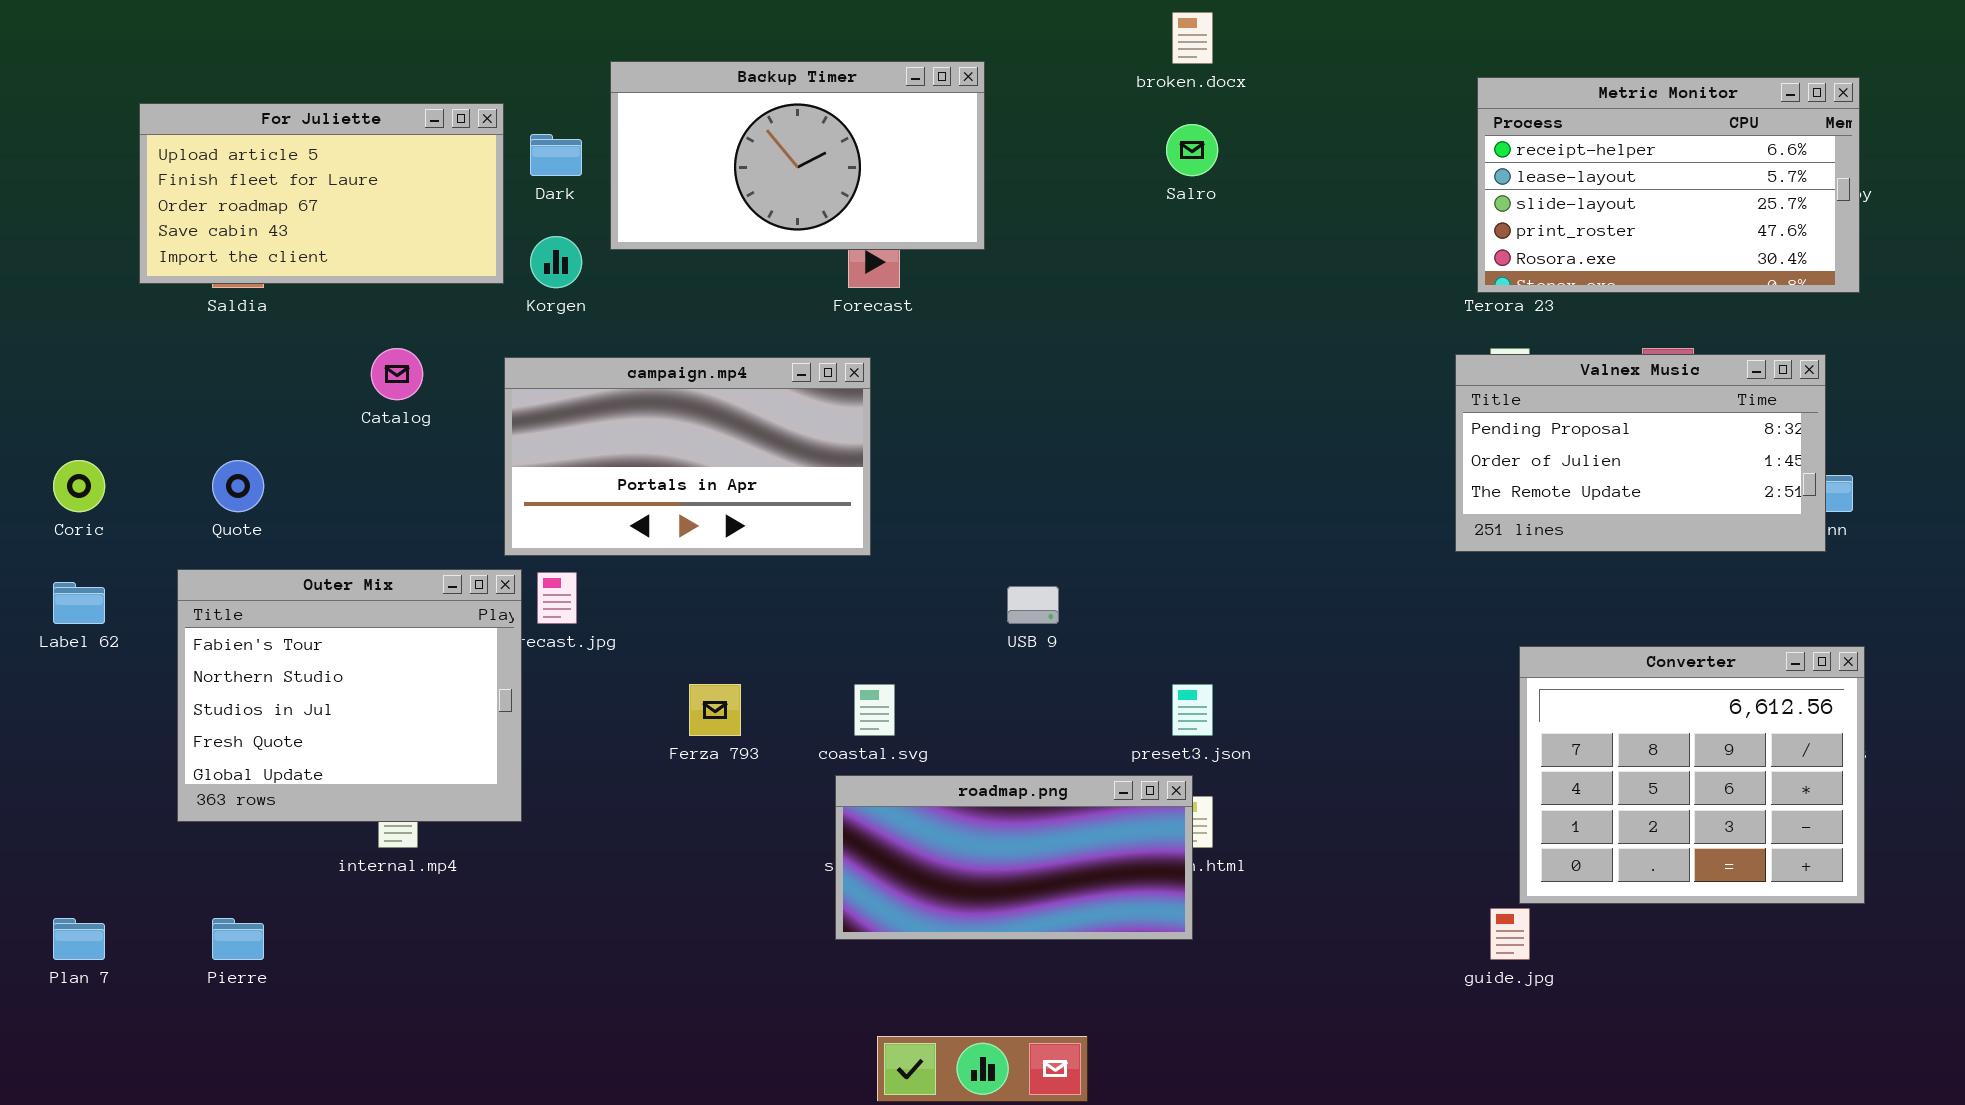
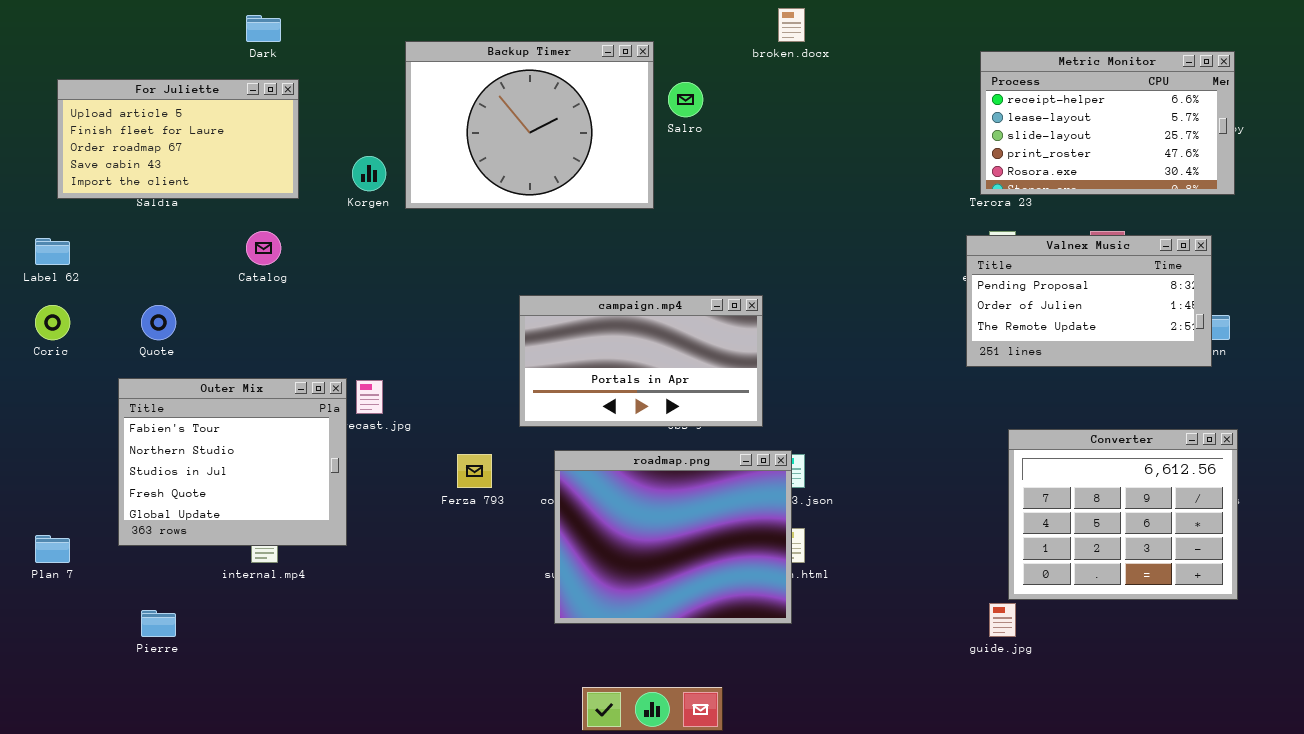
Backup Timer: [610,61,985,250] -> [405,41,654,209], resized
For Juliette: [139,103,504,284] -> [57,79,299,199], moved
Salro: [1166,124,1218,176] -> [668,82,703,117], moved
Dark: [530,134,582,176] -> [246,15,281,42], moved
campaign.mp4: [504,357,871,556] -> [519,295,763,427], moved
Label 62: [53,582,105,624] -> [35,238,70,265], moved
roadmap.png: [835,775,1193,940] -> [554,450,792,624], resized
Plan 7: [53,918,105,960] -> [35,535,70,563], moved

